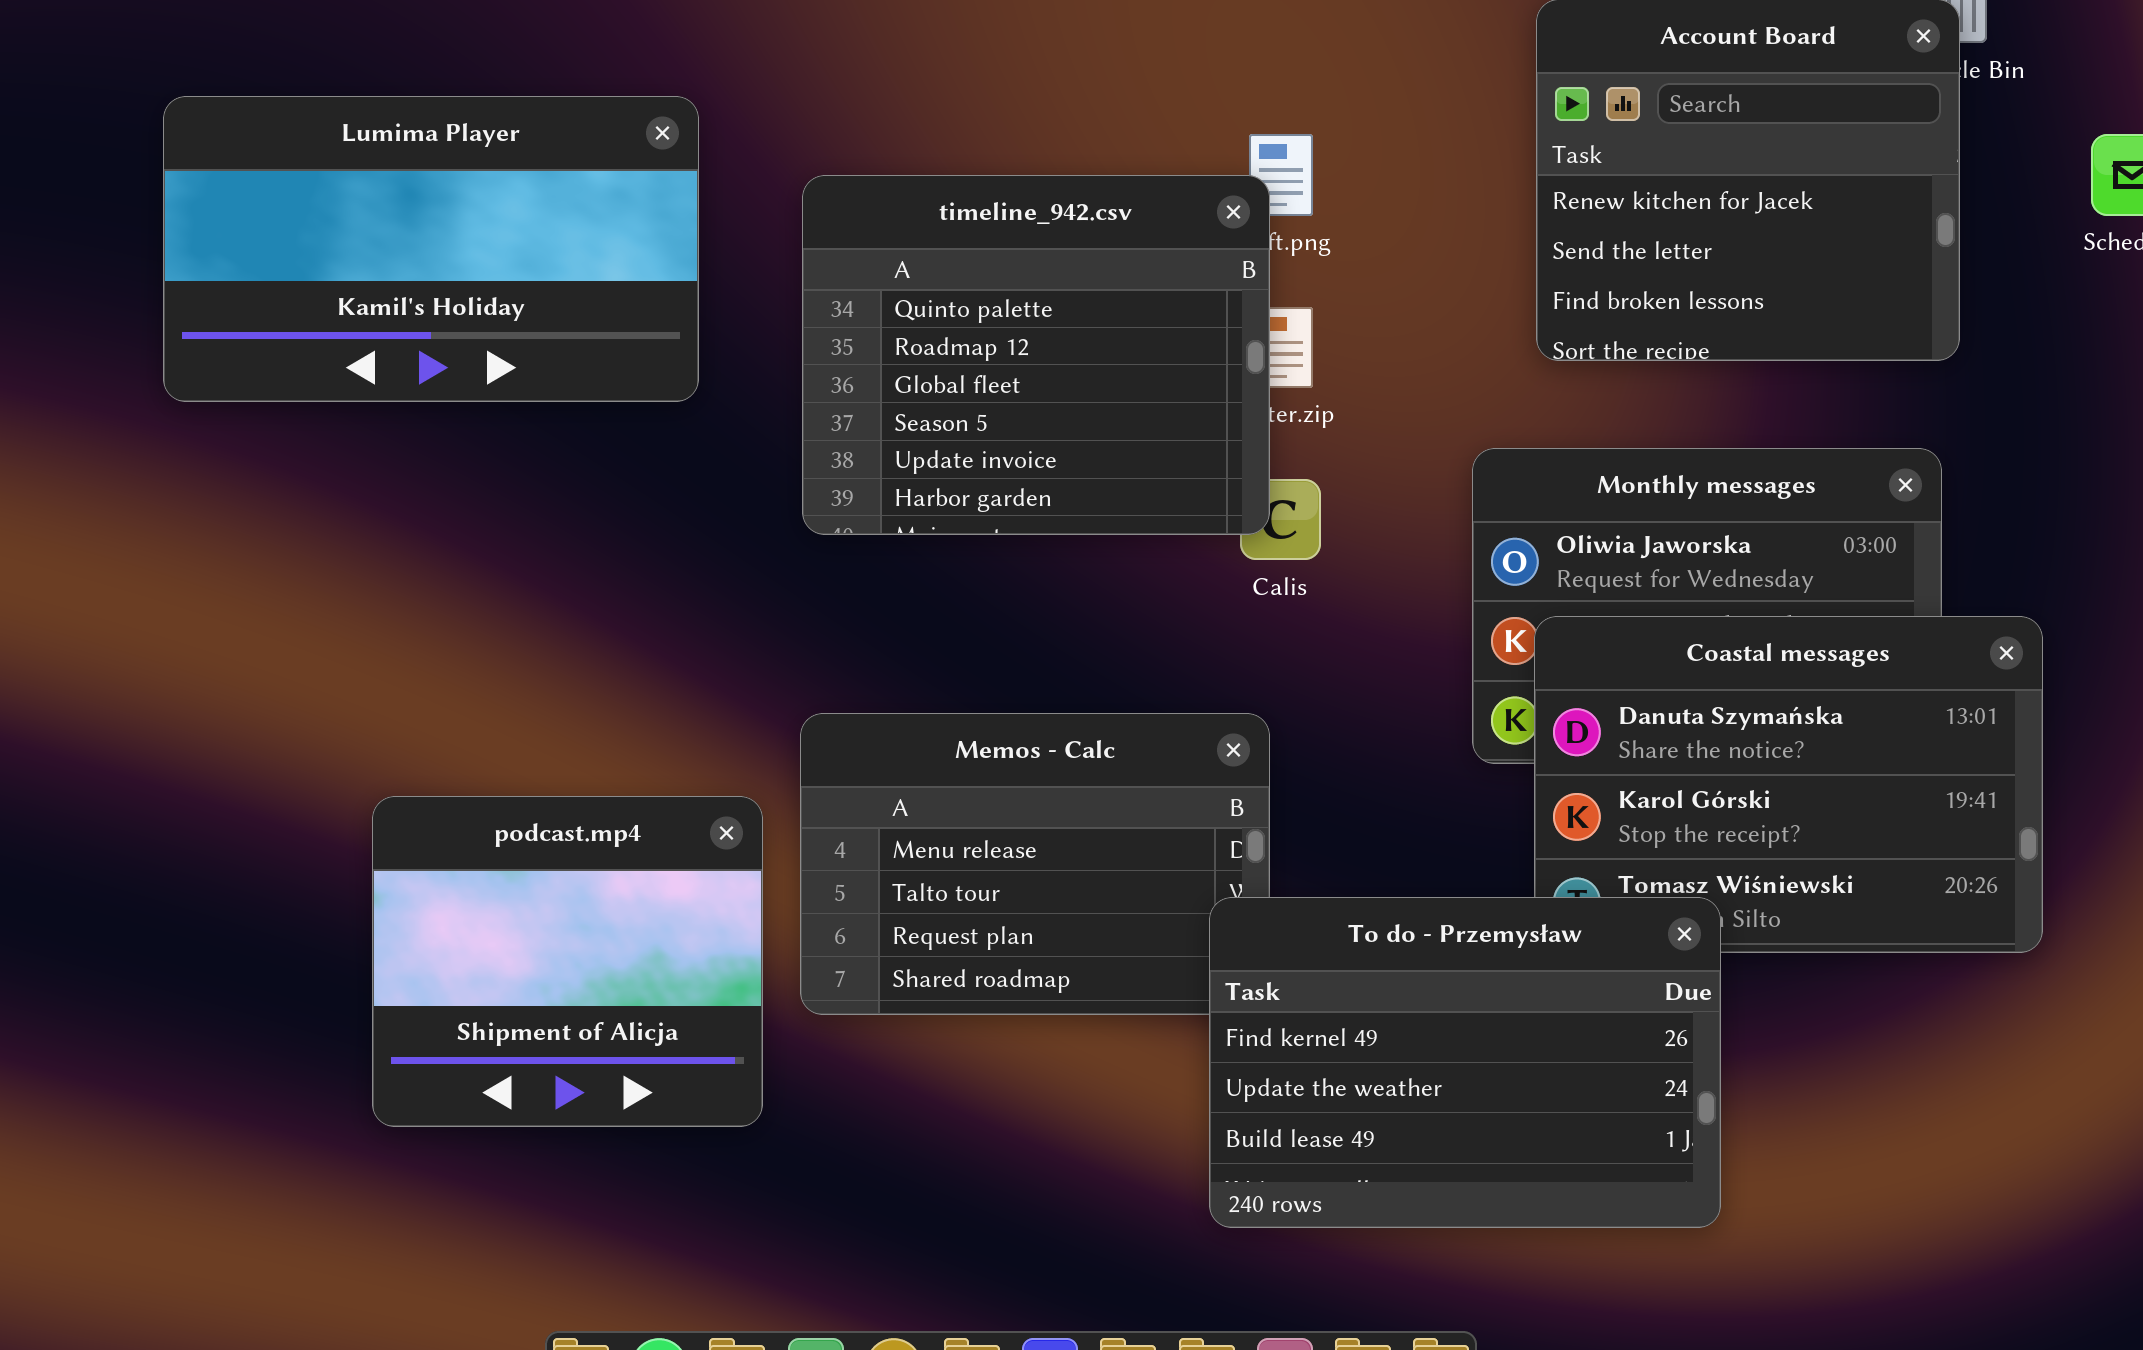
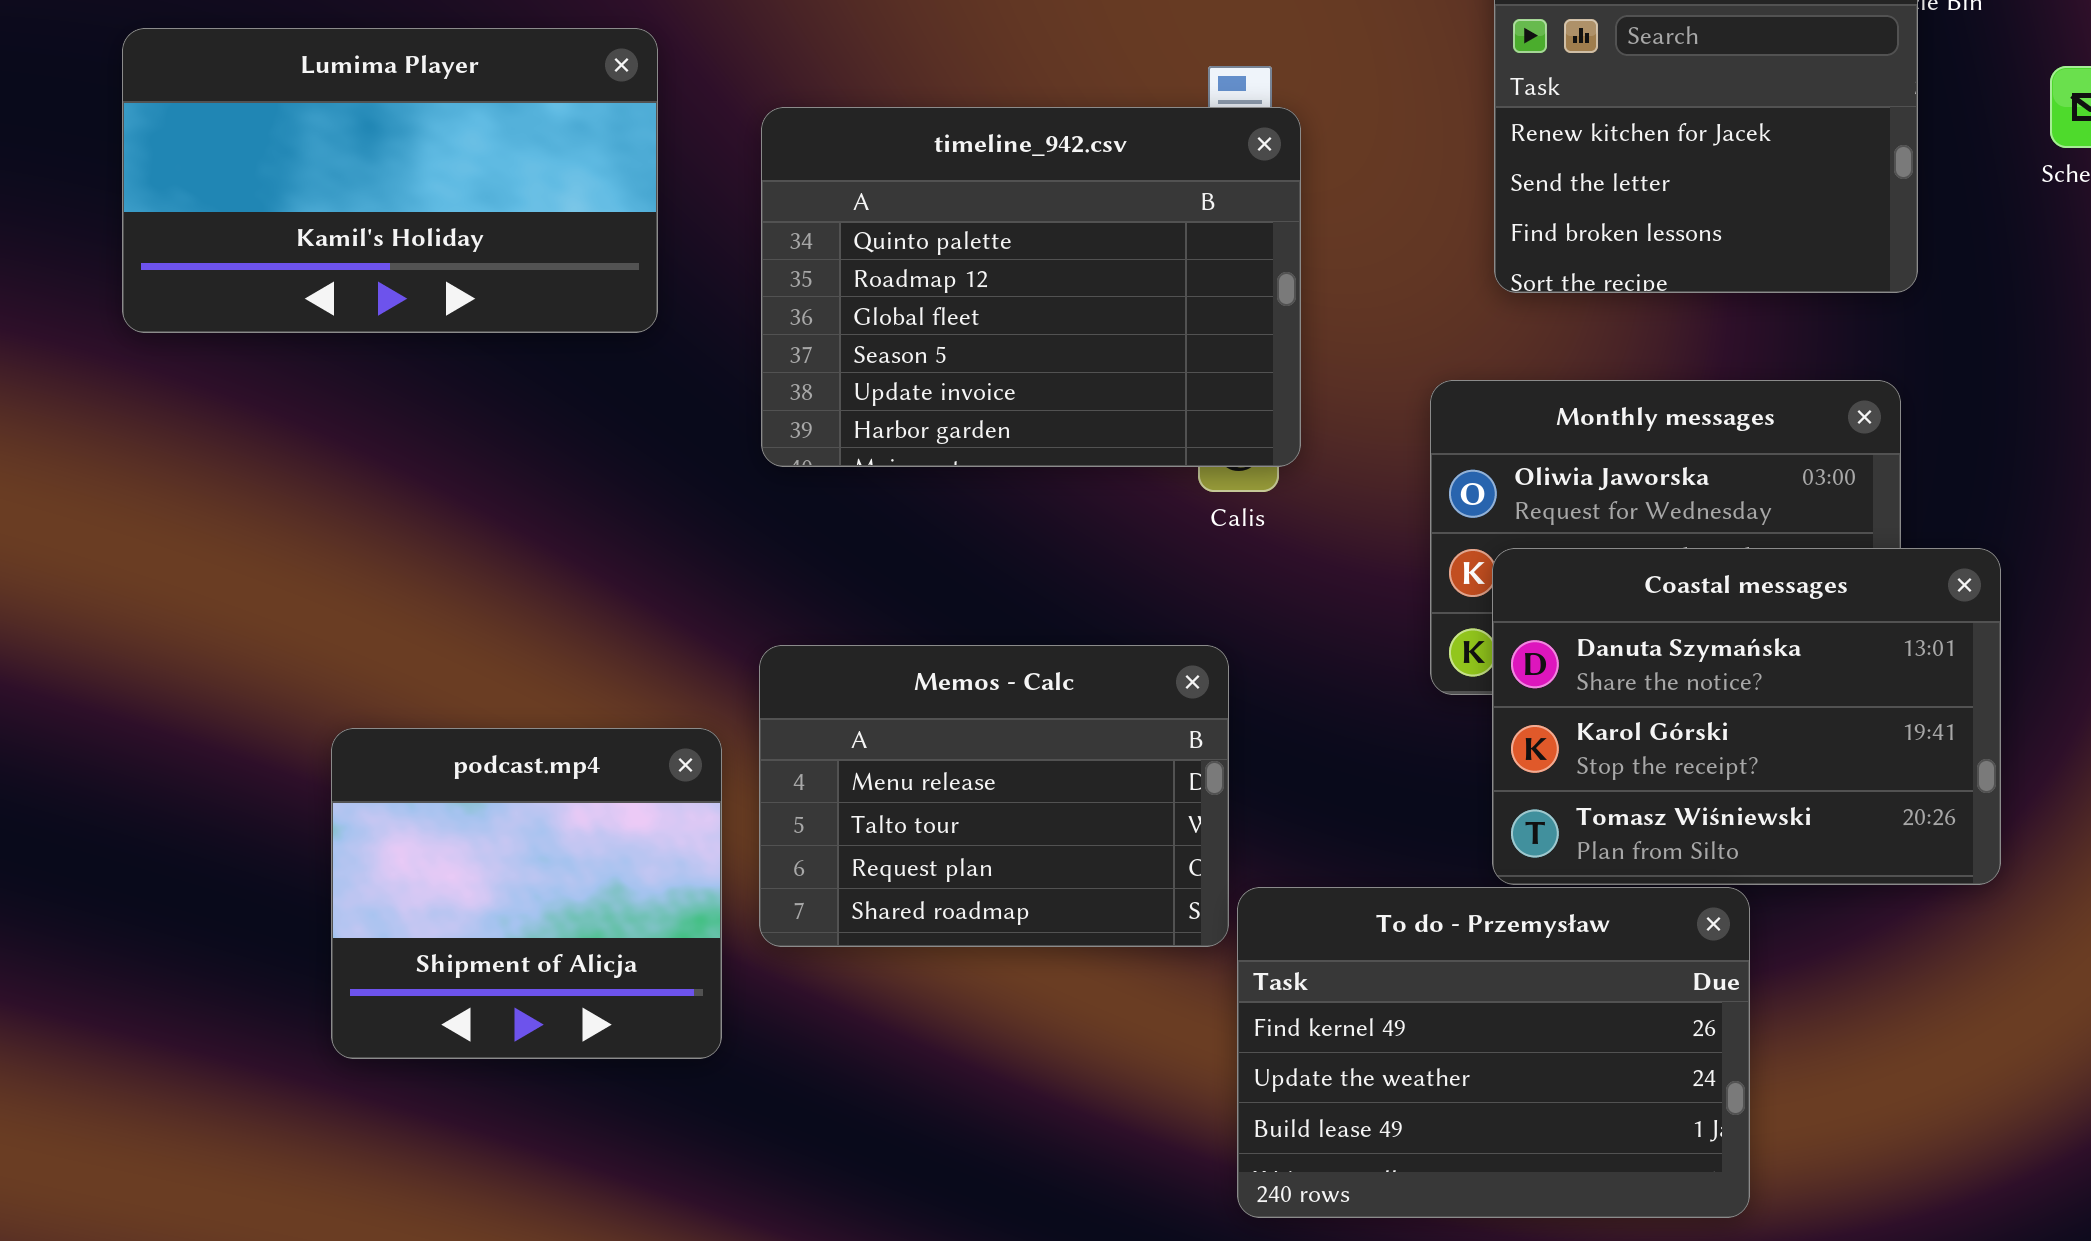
timeline_942.csv: [802,175,1270,535] -> [761,107,1301,467], resized
To do - Przemysław: [1209,897,1721,1228] -> [1237,887,1750,1218], moved

